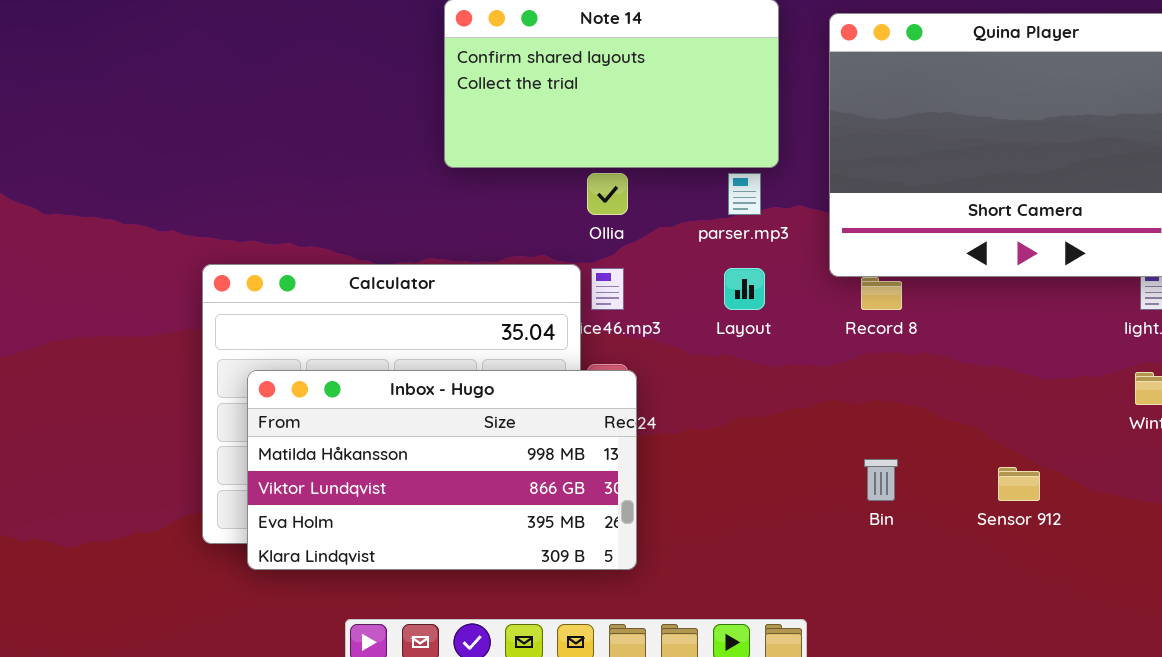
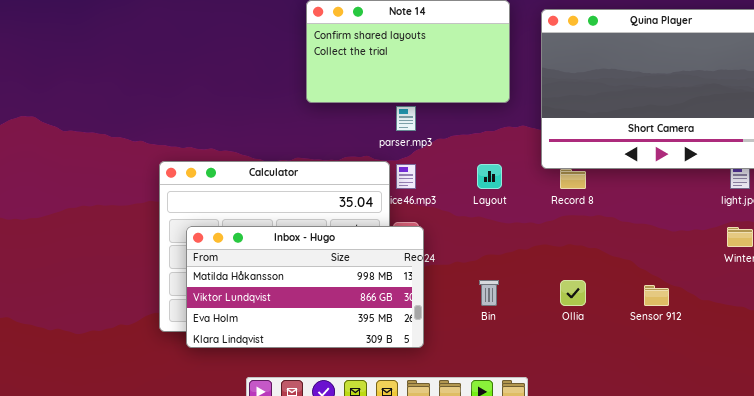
Ollia: [587,173,628,215] -> [560,280,586,306], moved
parser.mp3: [728,173,761,215] -> [396,106,416,131], moved
Bin: [864,459,898,501] -> [479,280,499,306], moved

